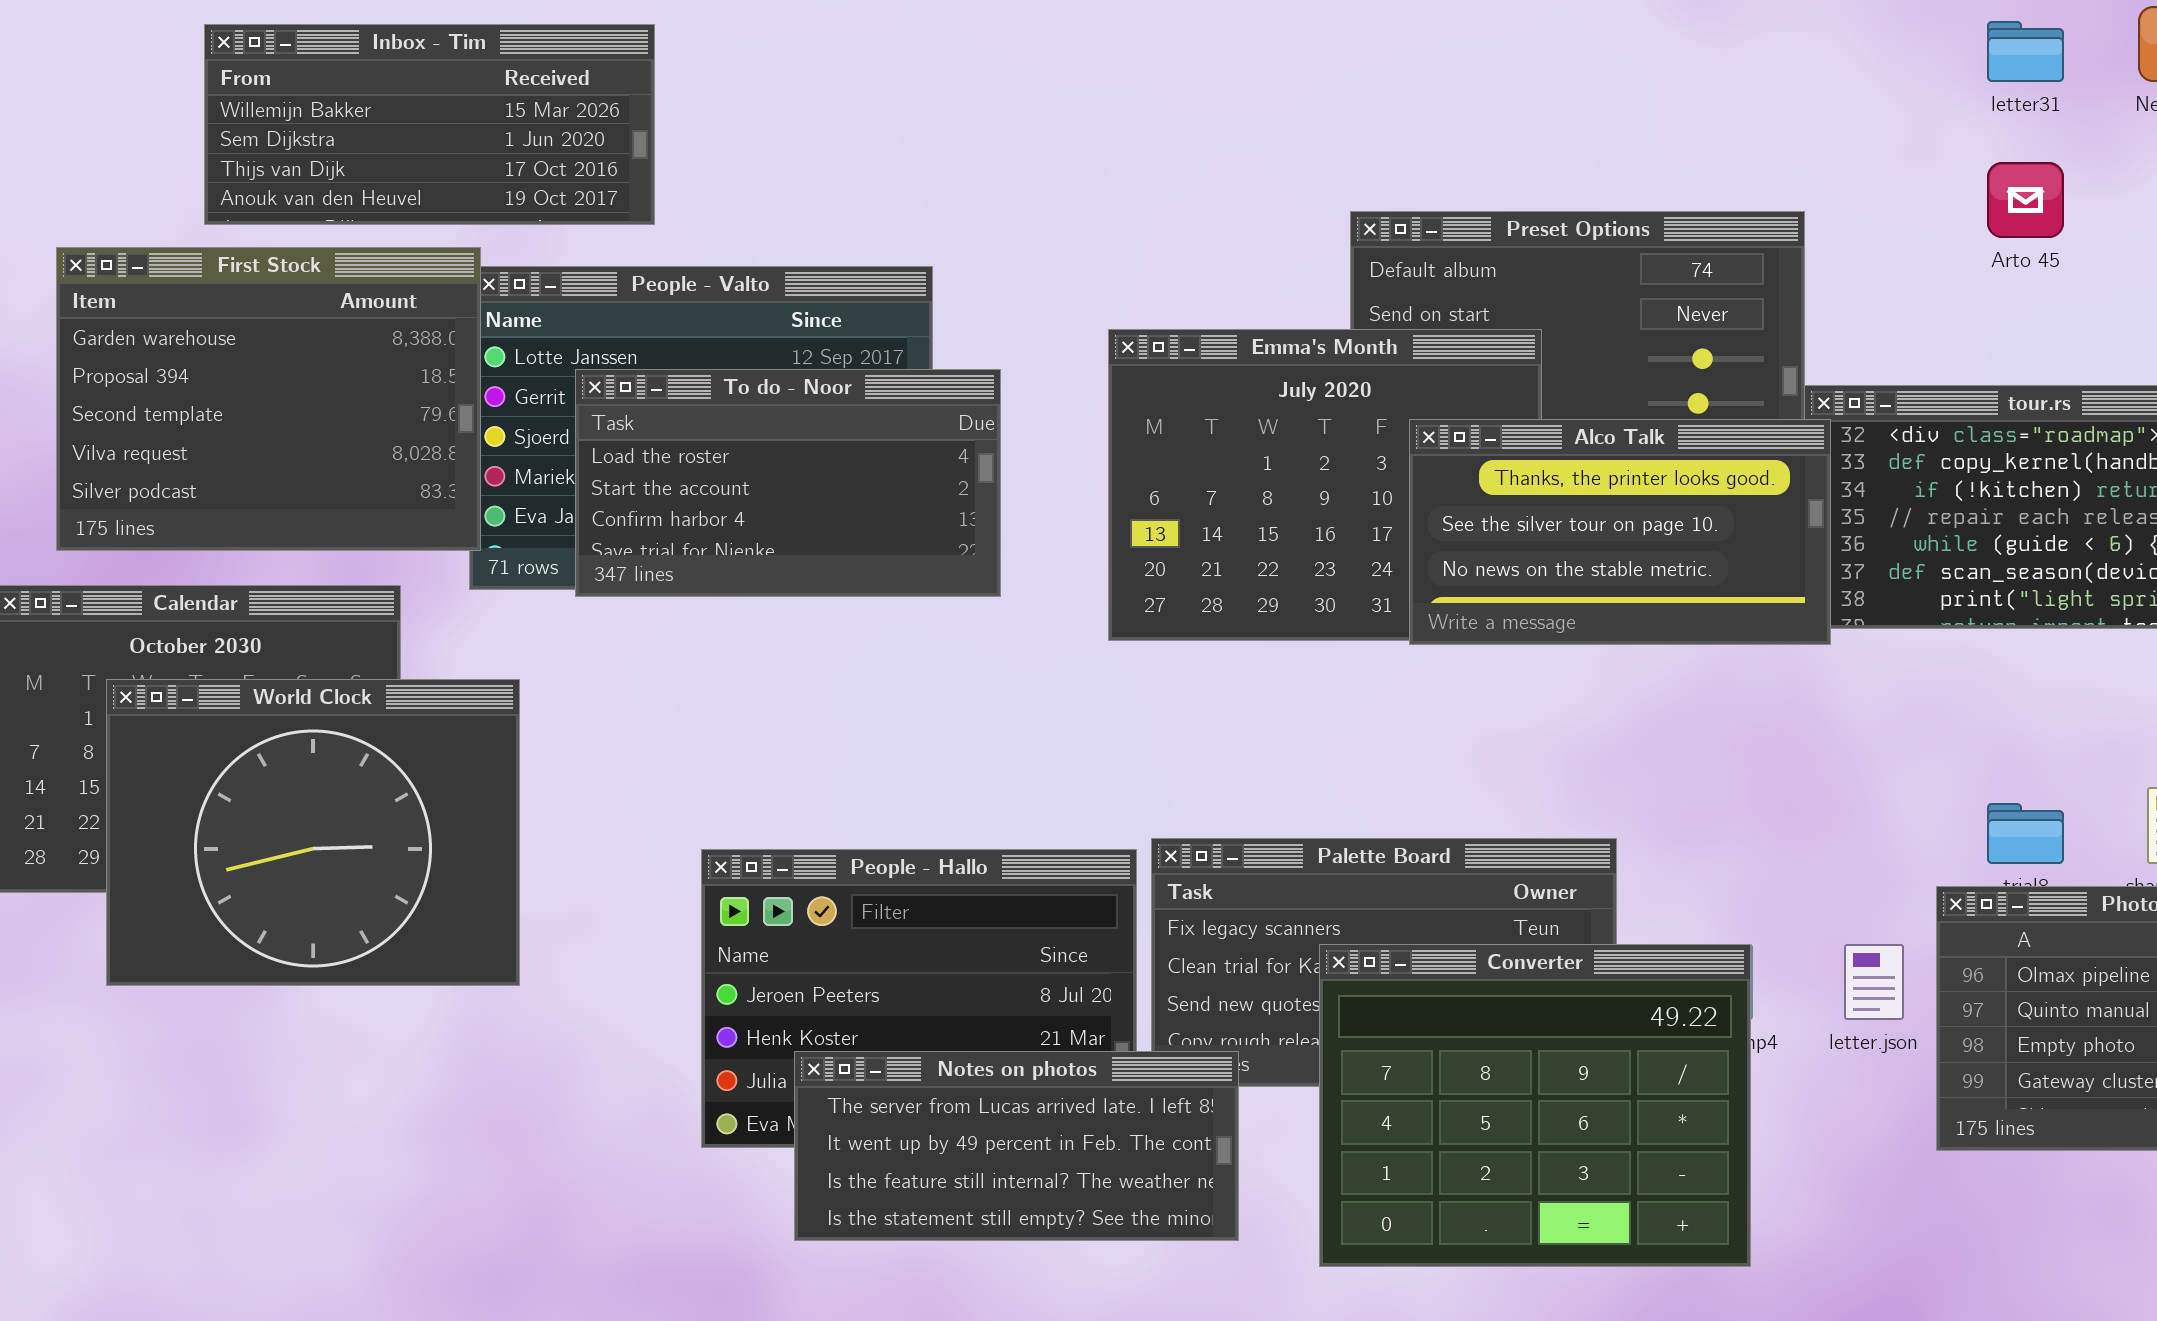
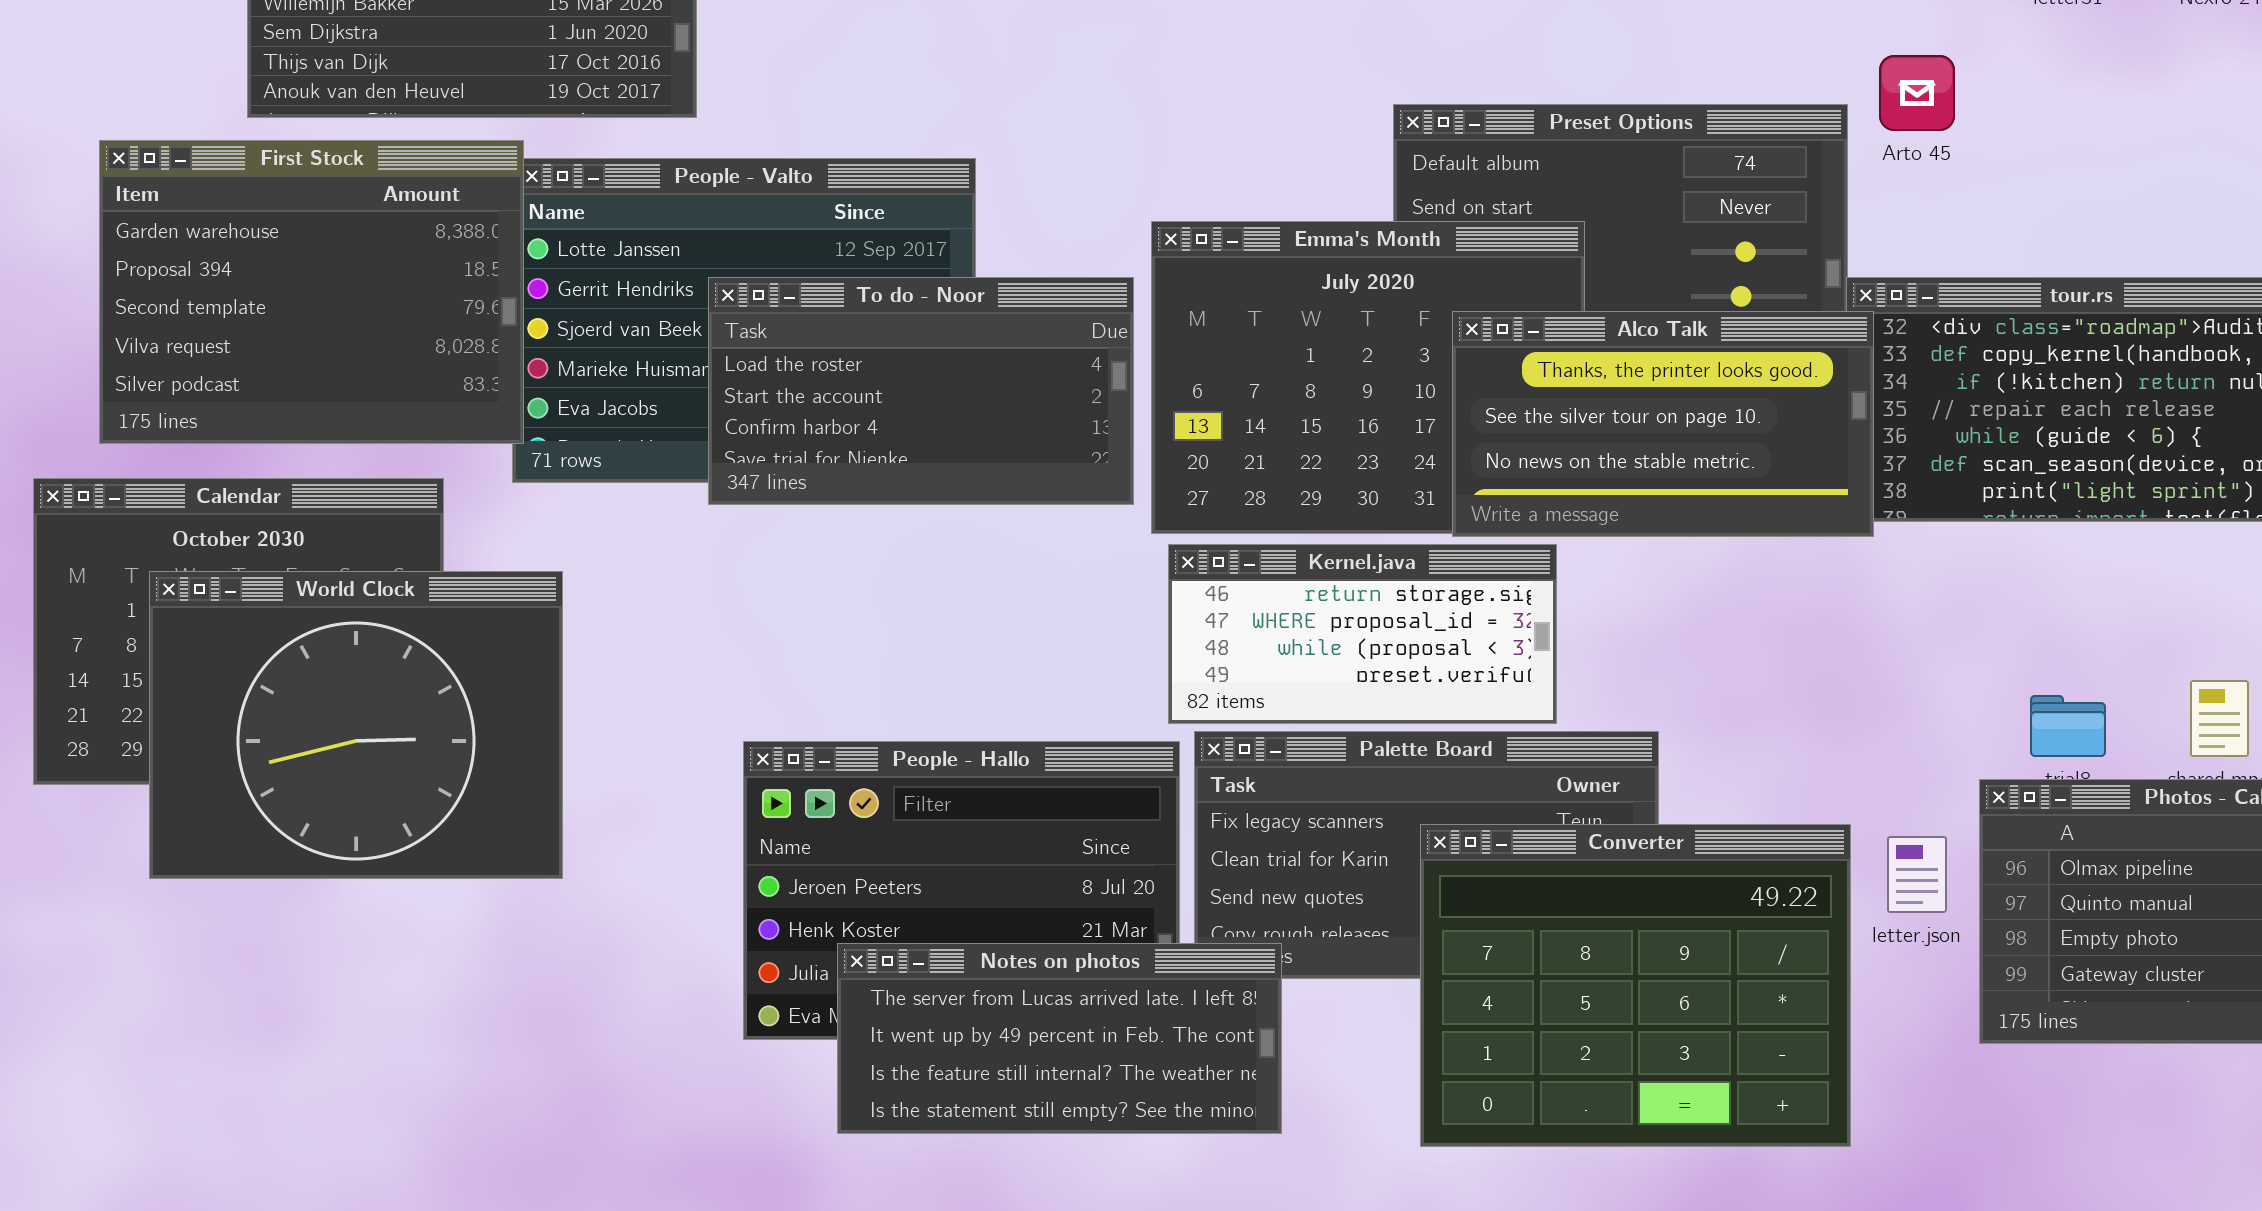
Arto 45: [1987,162,2064,238] -> [1879,55,1955,131], moved
To do - Noor: [575,369,1001,597] -> [708,277,1134,505], moved
Kernel.java: none -> [1168,544,1557,724], opened
Converter: [1319,944,1751,1267] -> [1420,824,1851,1147], moved

